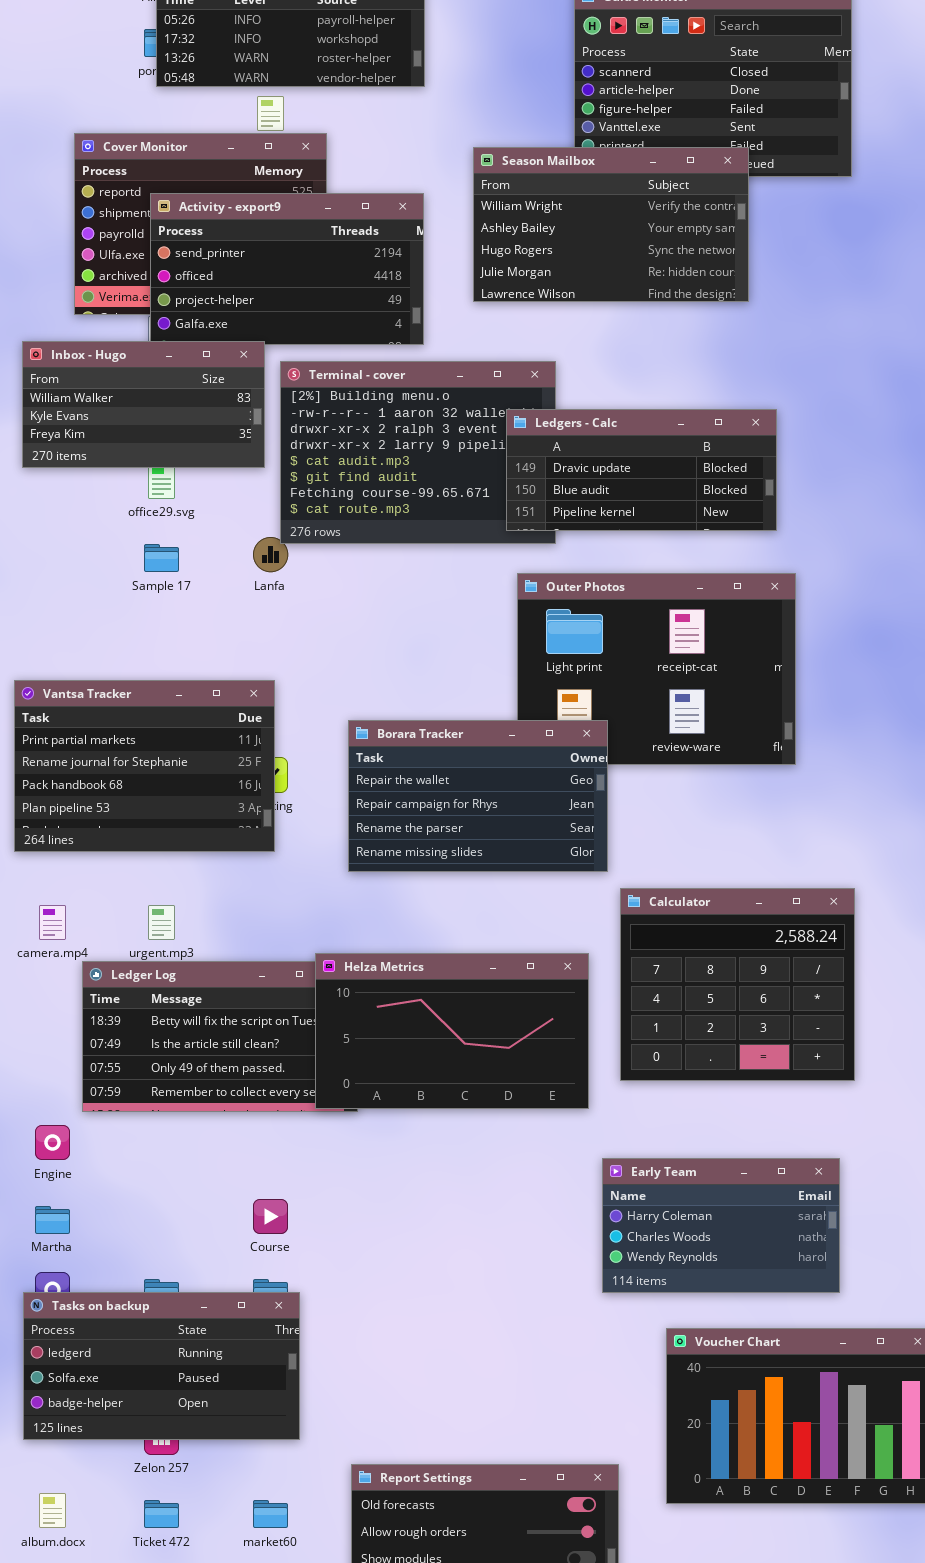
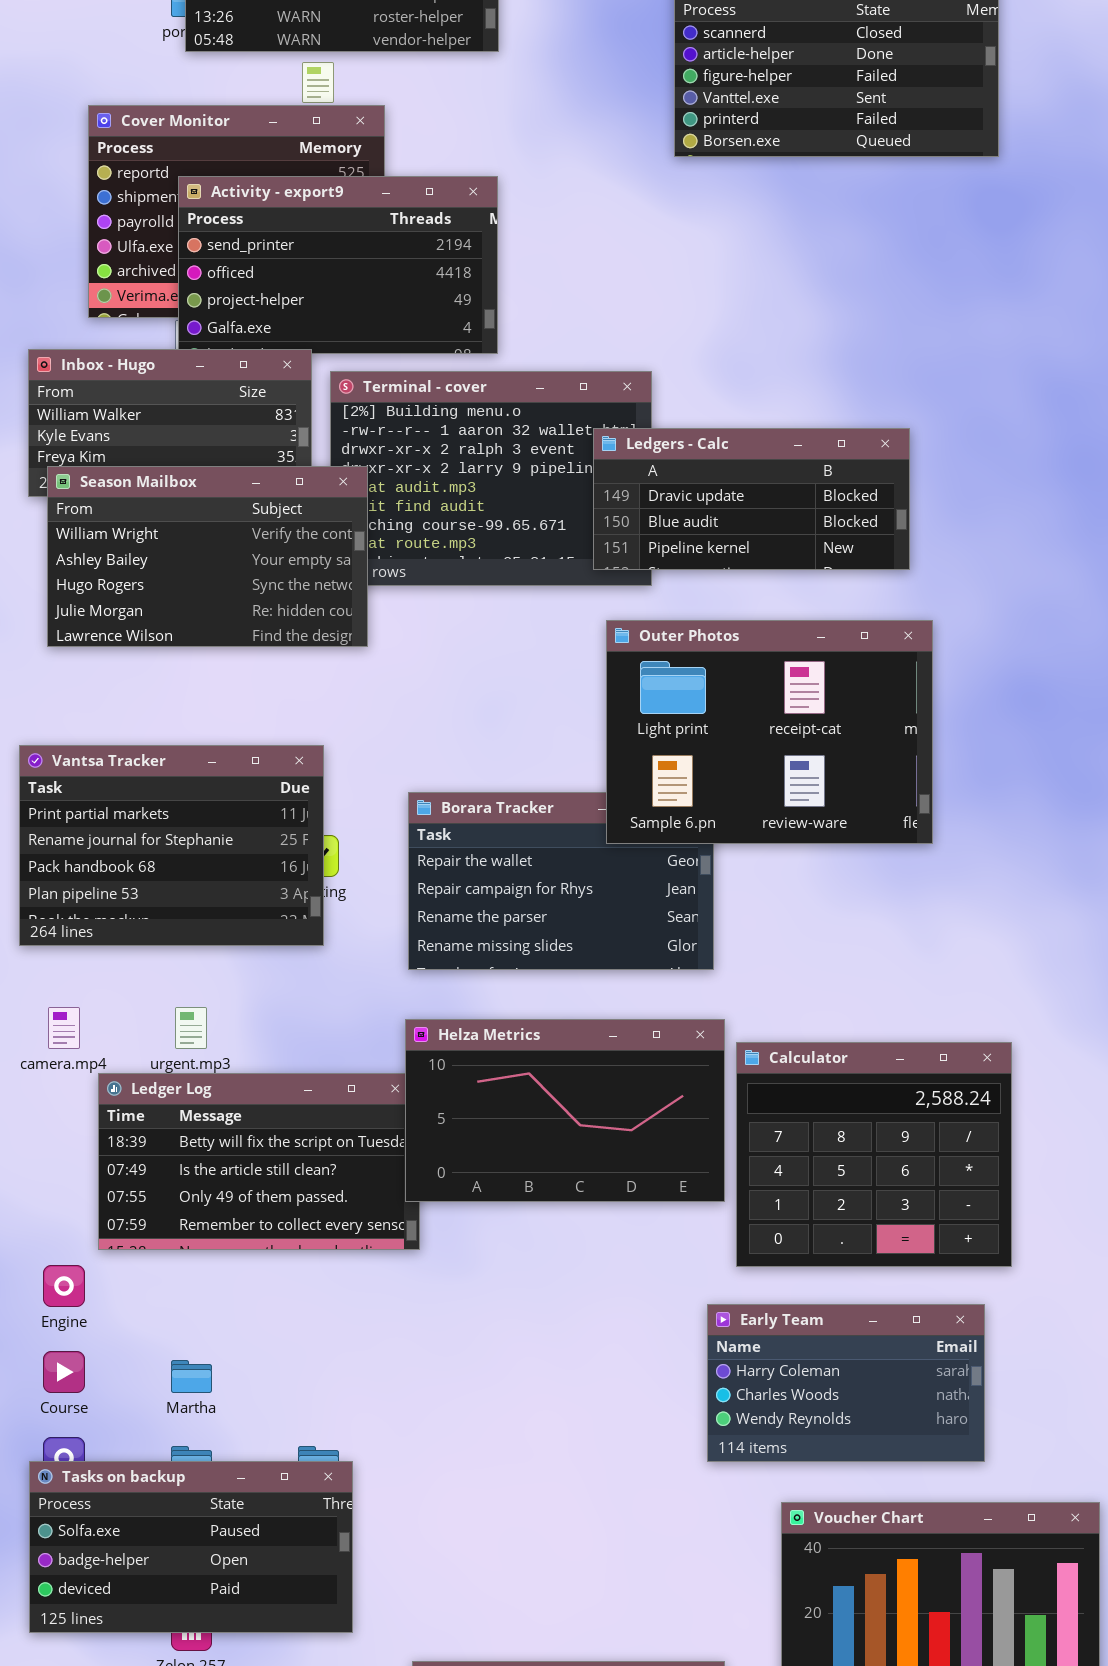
Season Mailbox: [473,147,749,302] -> [47,466,368,647], moved
Outer Photos: [517,573,796,765] -> [606,620,933,844], raised
Calculator: [620,888,855,1081] -> [736,1042,1012,1267], moved
Helza Metrics: [315,953,589,1109] -> [405,1019,725,1202], moved
Course: [253,1199,288,1234] -> [43,1351,85,1393], moved
Martha: [35,1206,70,1234] -> [171,1360,212,1393], moved
Tasks on backup: [23,1292,300,1440] -> [29,1461,353,1633], scrolled down 1 row

